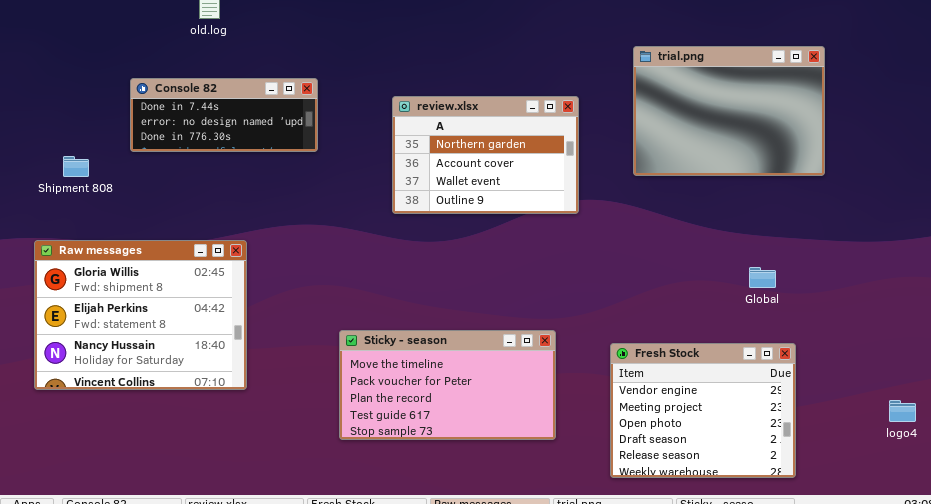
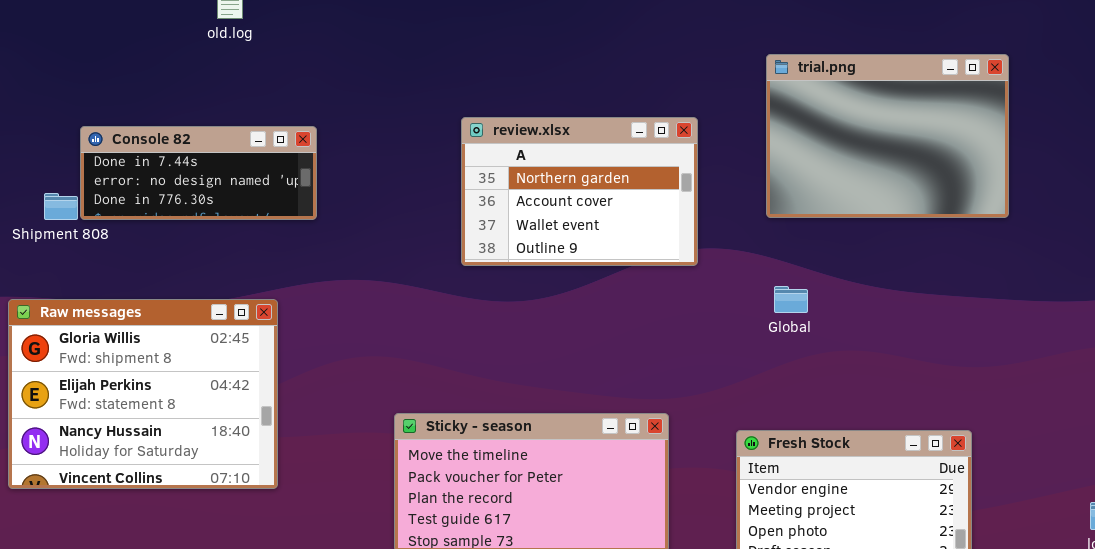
Console 82: [130,78,318,152] -> [80,126,317,220], moved
Global: [749,267,776,288] -> [774,286,808,313], moved

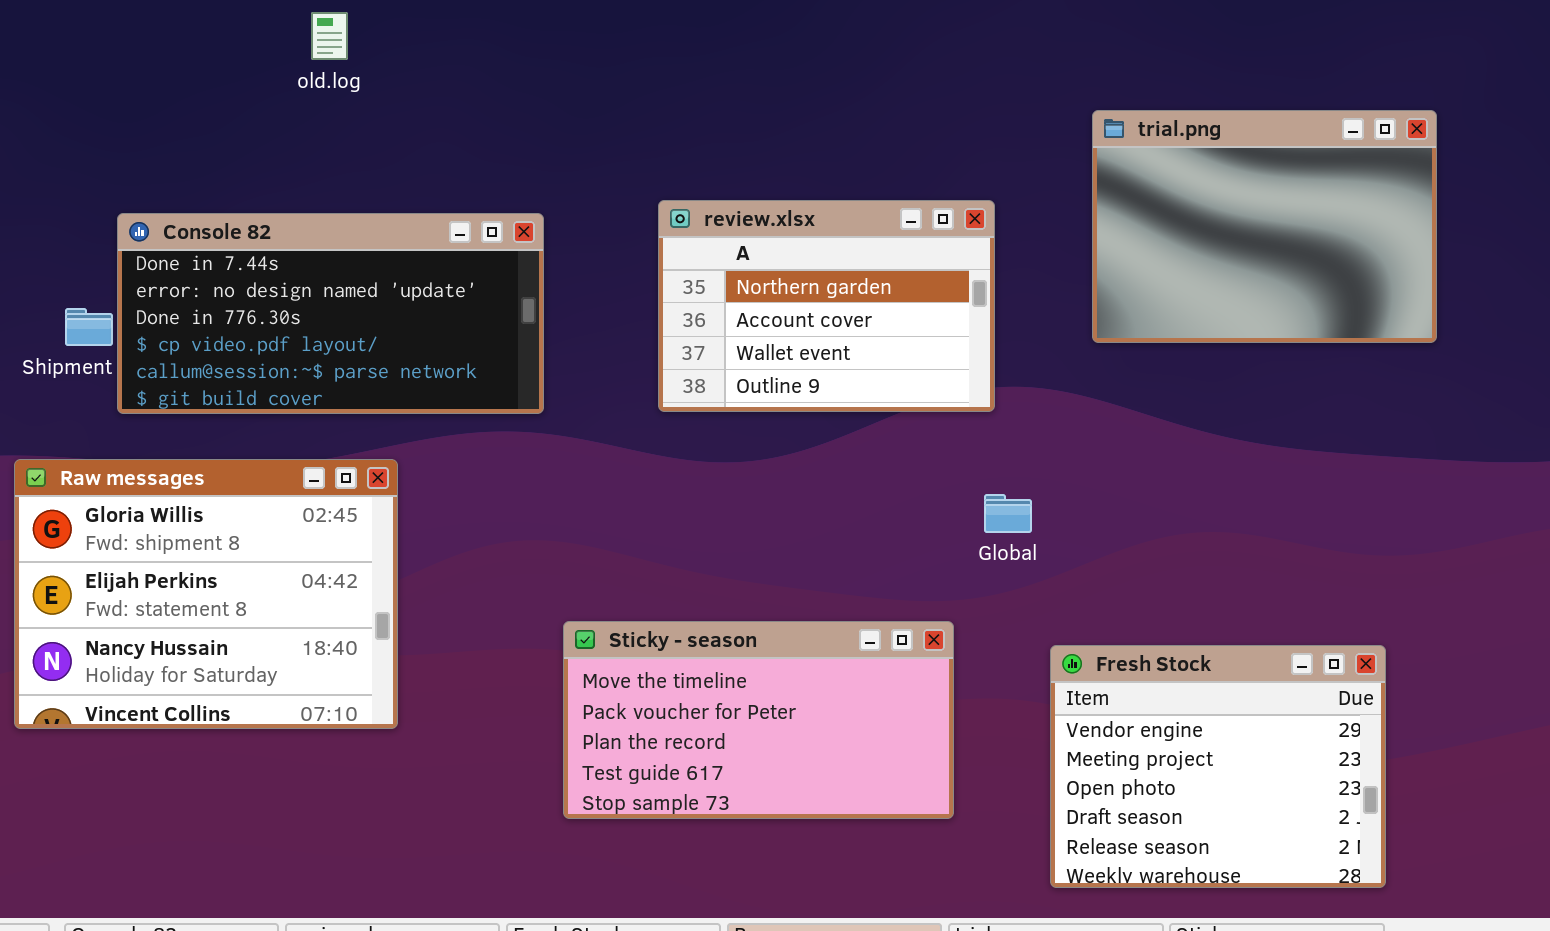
Console 82: [80,126,317,220] -> [117,213,544,414], resized
Global: [774,286,808,313] -> [984,494,1032,533], moved

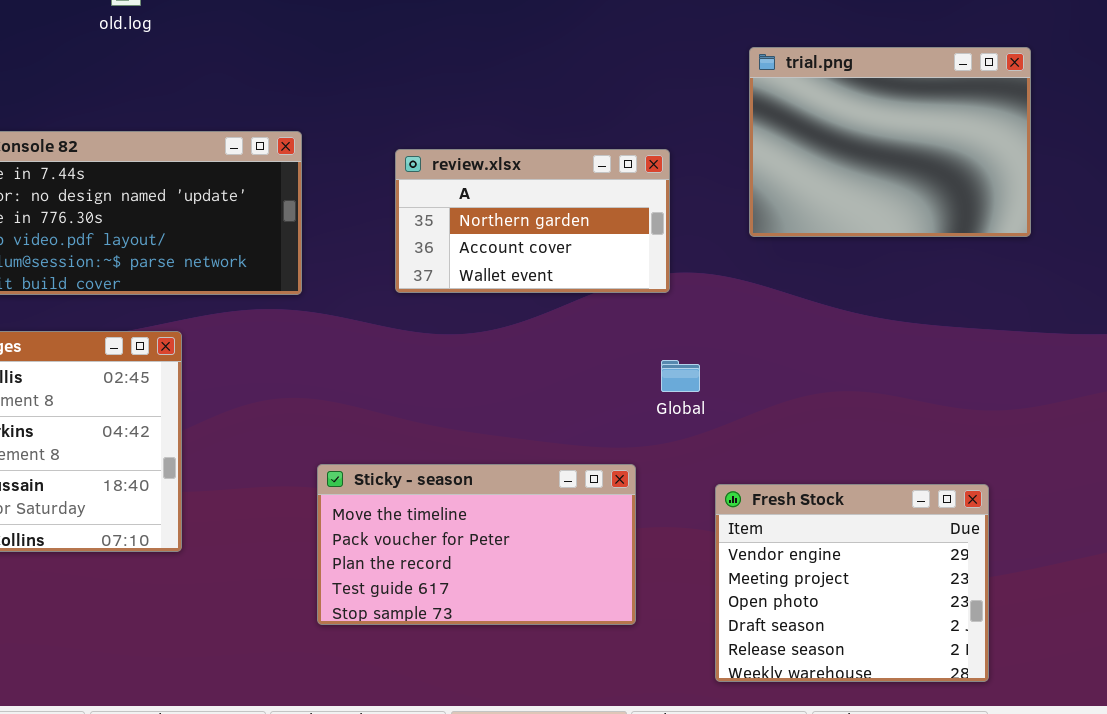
review.xlsx: [658,200,995,412] -> [395,149,670,293], resized

